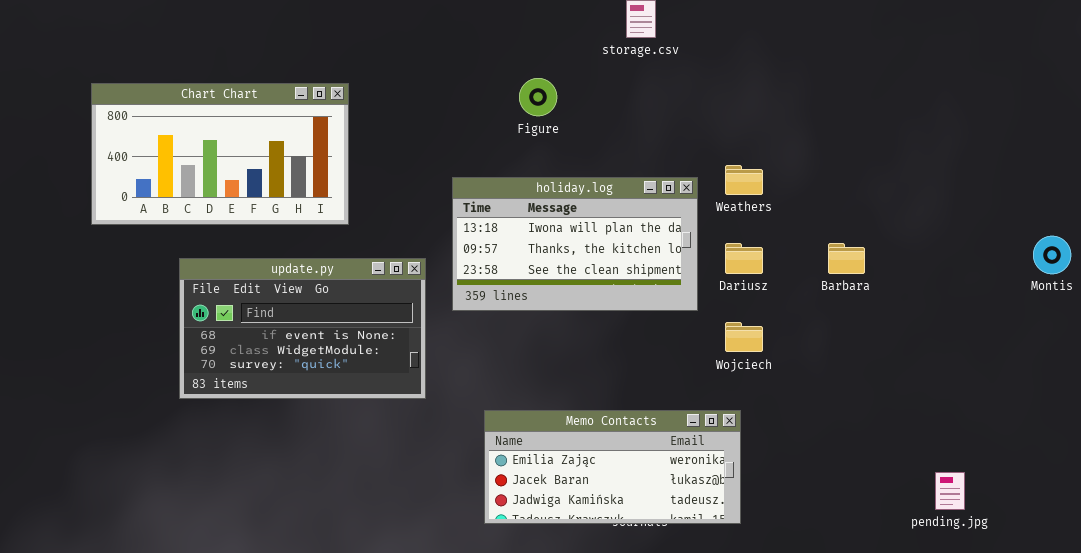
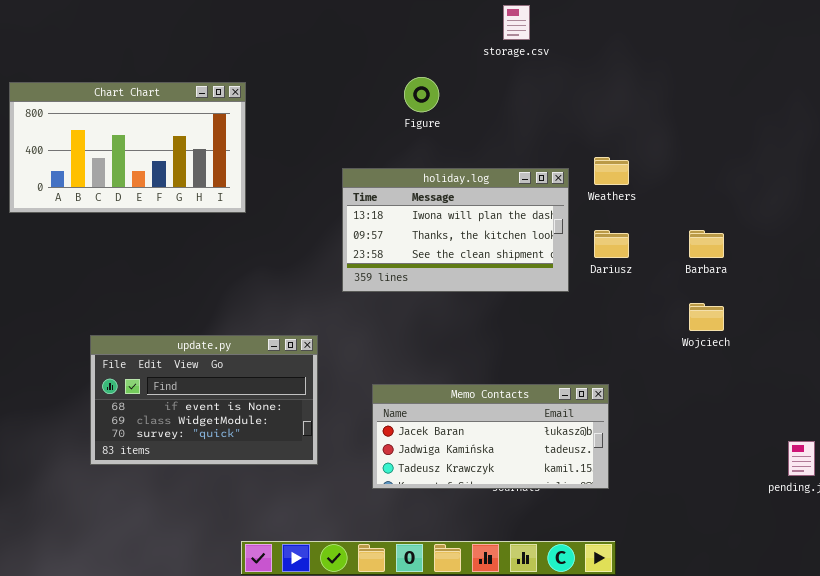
update.py: [179,258,426,399] -> [90,335,318,465], moved
Wojciech: [725,322,763,352] -> [689,303,724,331], moved
Memo Contacts: [484,410,741,524] -> [372,384,609,489], scrolled down 1 row

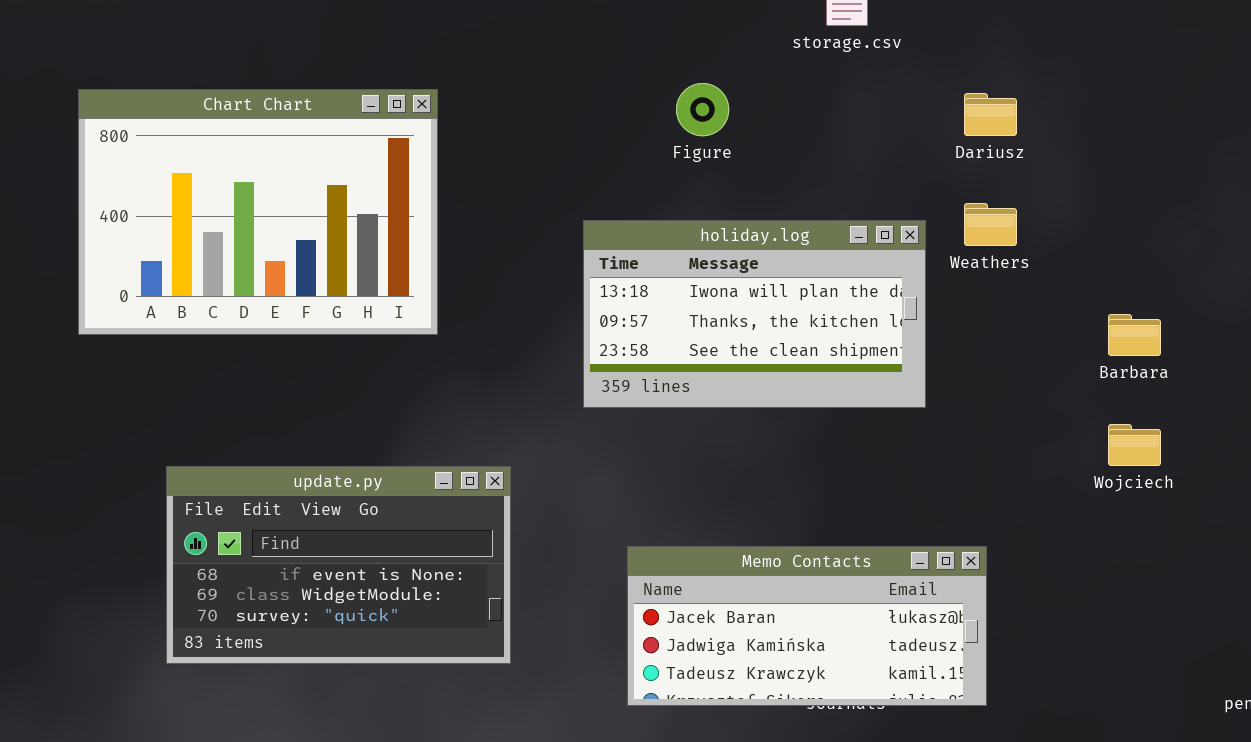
Chart Chart: [9,82,246,213] -> [78,89,438,335], resized
Dariusz: [594,230,629,258] -> [964,93,1017,136], moved
update.py: [90,335,318,465] -> [166,466,511,664], moved

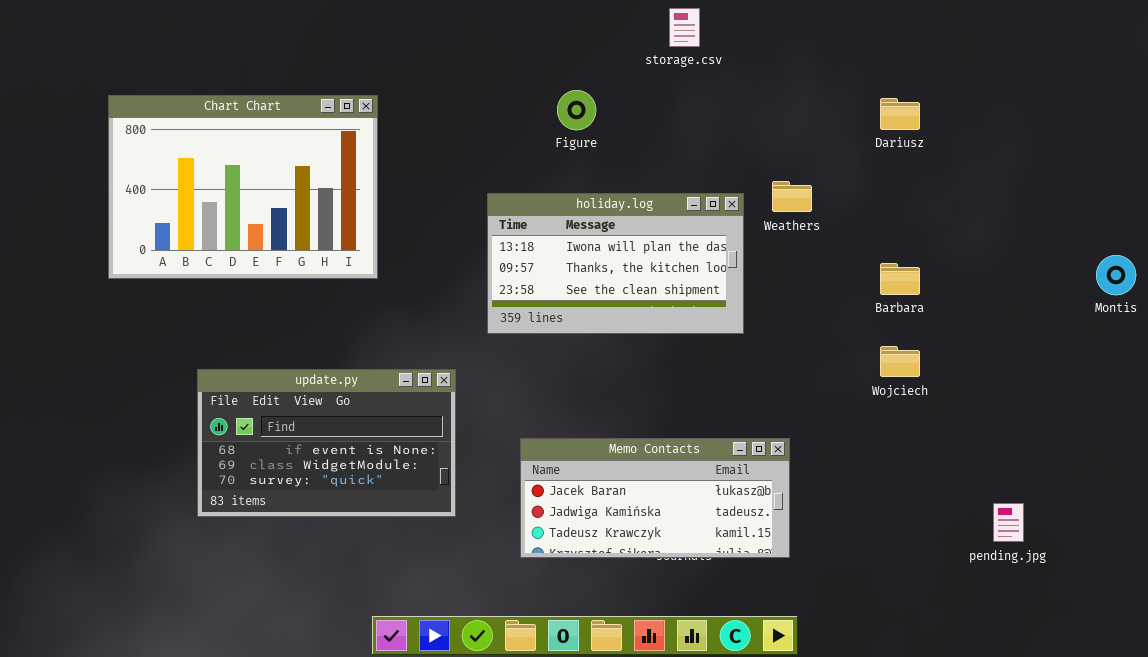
Dariusz: [964,93,1017,136] -> [880,98,920,130], moved
update.py: [166,466,511,664] -> [197,369,456,517], moved

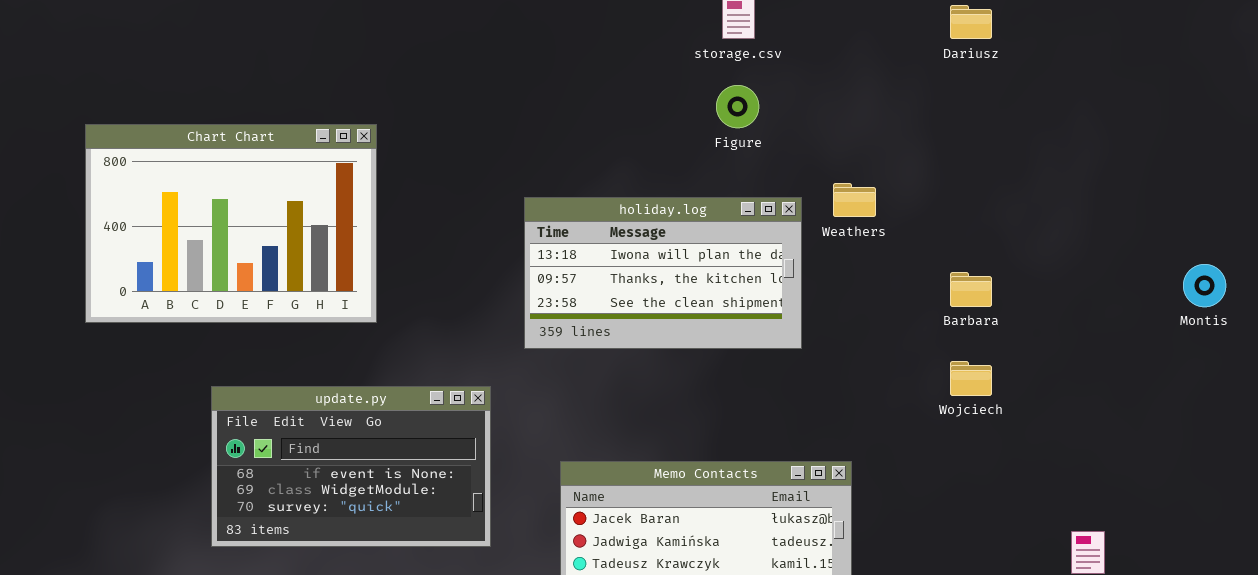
Figure: [557,90,596,130] -> [716,85,759,128], moved
Chart Chart: [108,95,378,279] -> [85,124,377,323], moved
Dariusz: [880,98,920,130] -> [950,5,992,39], moved

